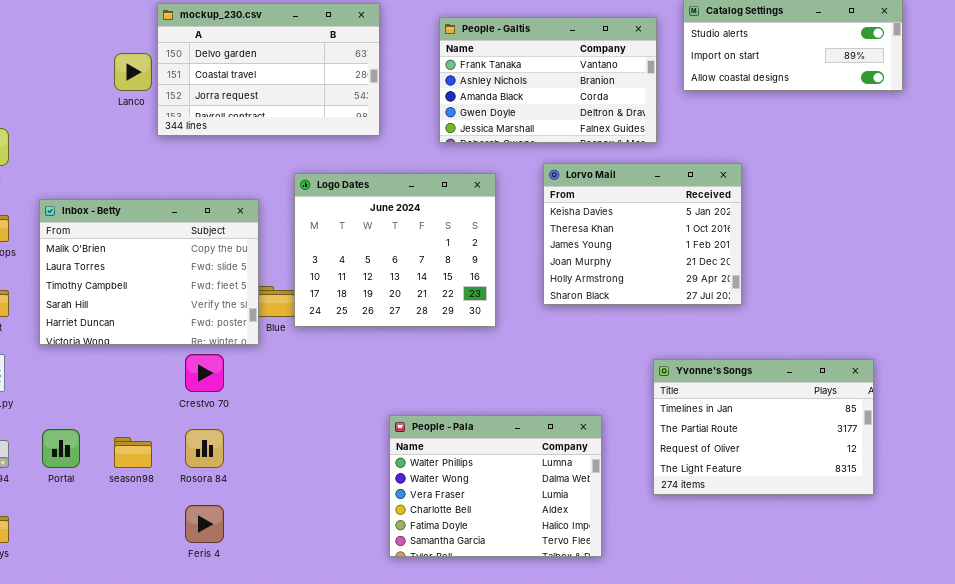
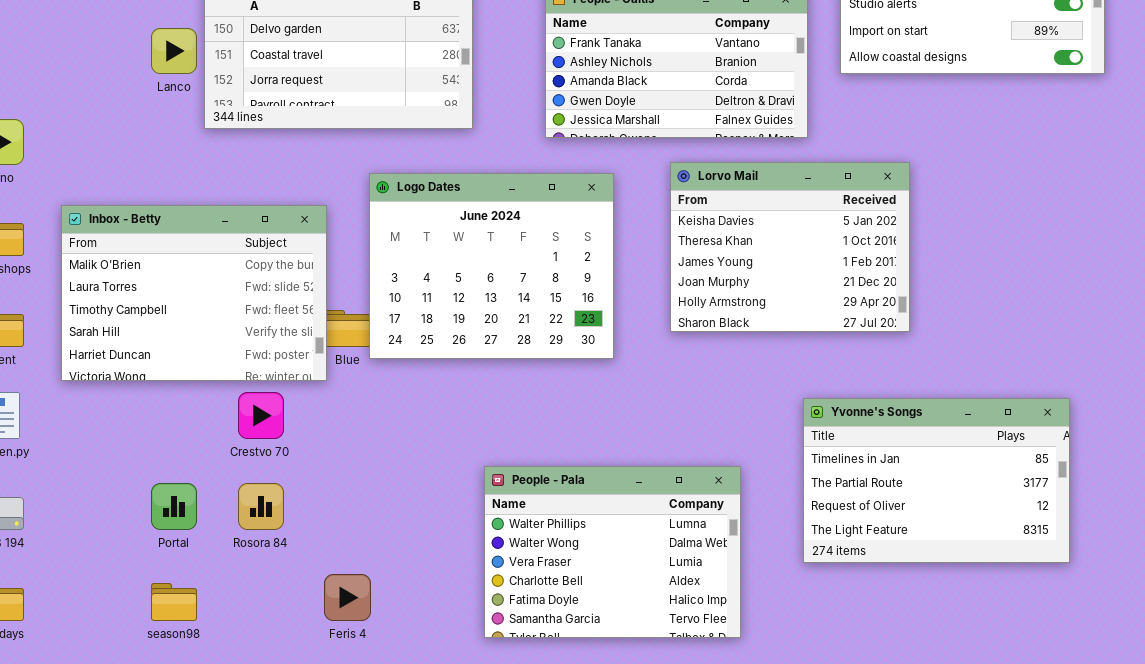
Portal: [42,429,80,468] -> [151,483,197,530], moved
season98: [114,437,152,468] -> [151,583,197,621], moved
Feris 4: [185,505,224,543] -> [324,574,371,621], moved

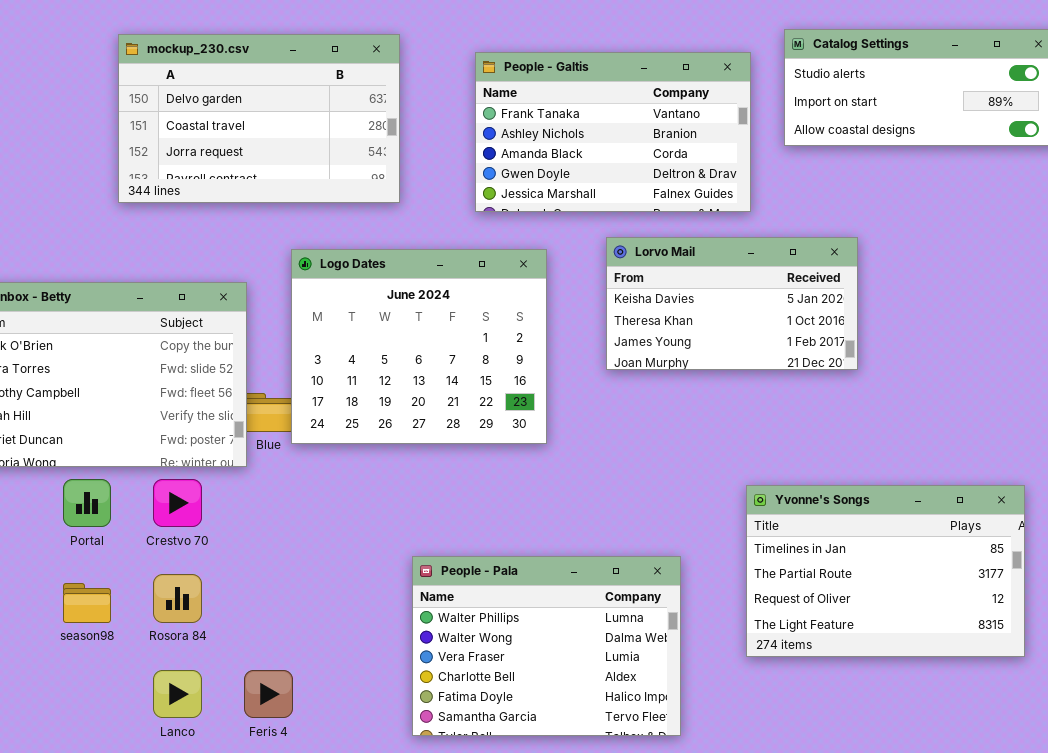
Lanco: [151,28,197,74] -> [153,670,202,718], moved
Lorvo Mail: [670,162,910,332] -> [606,237,858,370], resized
Portal: [151,483,197,530] -> [63,479,111,527], moved
season98: [151,583,197,621] -> [63,583,111,623], moved

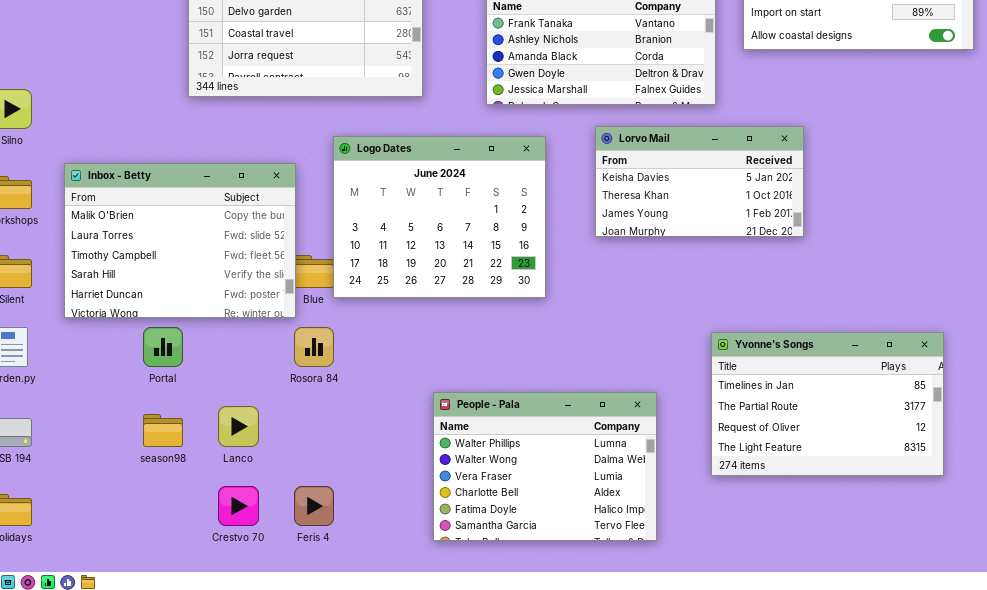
Crestvo 70: [153,479,202,527] -> [218,486,259,526], moved
Rosora 84: [153,574,202,623] -> [294,327,334,367], moved
Lanco: [153,670,202,718] -> [218,406,259,447], moved

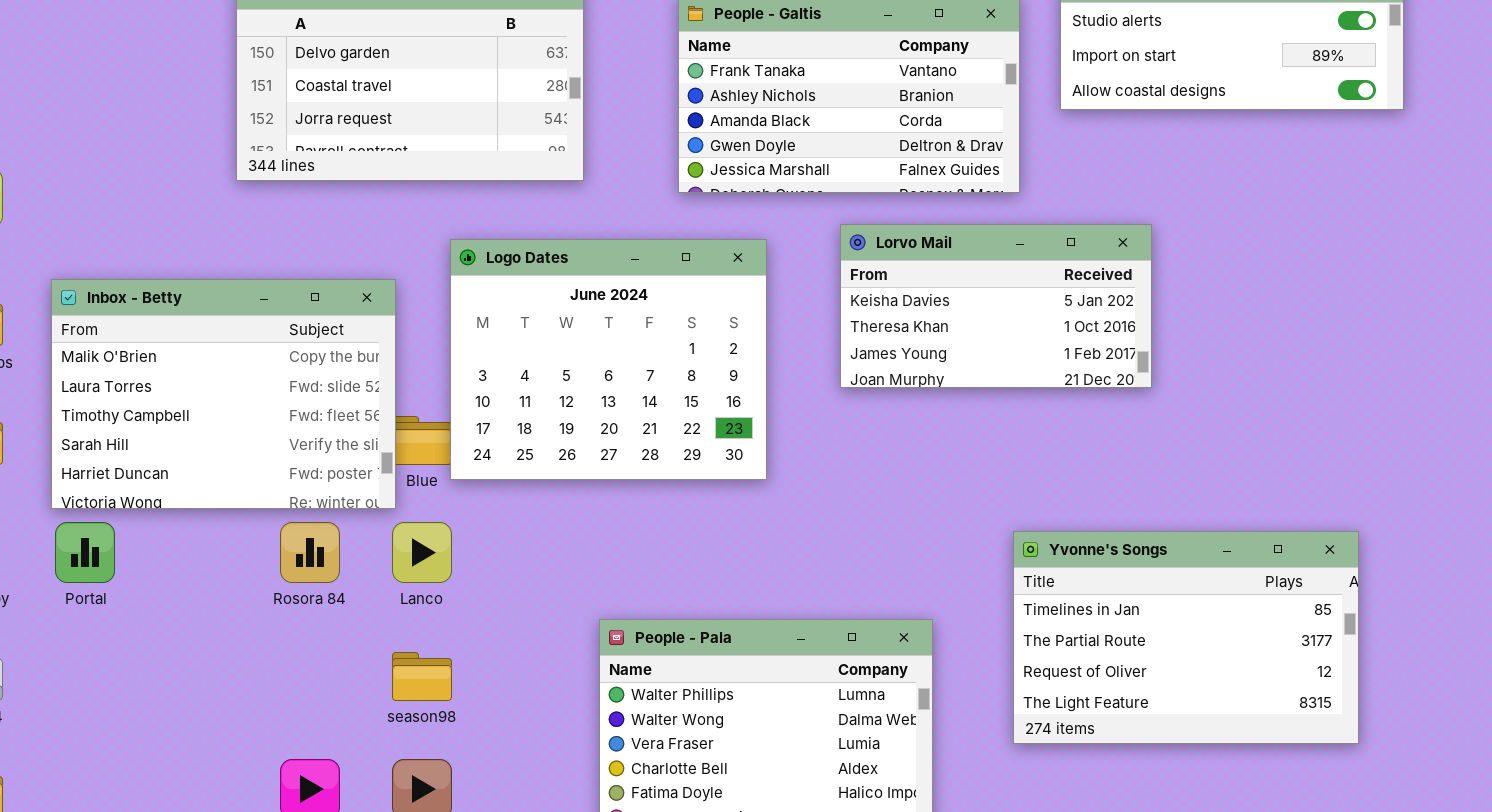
Portal: [143,327,183,367] -> [55,522,115,583], moved
Rosora 84: [294,327,334,367] -> [280,522,340,583], moved
Lanco: [218,406,259,447] -> [392,522,452,583], moved
season98: [143,414,183,447] -> [392,652,452,701], moved

